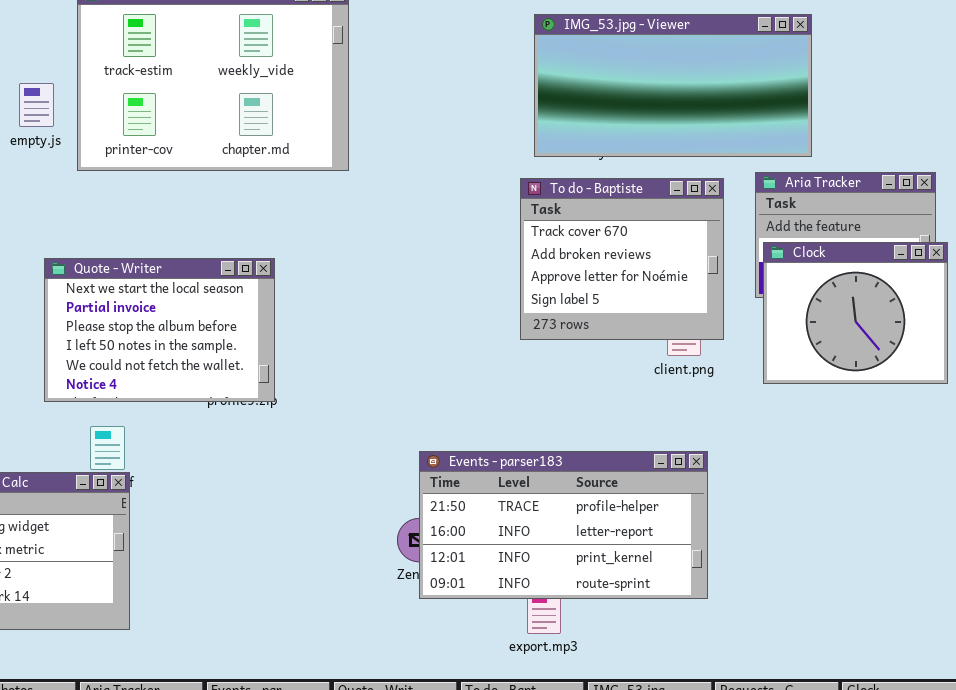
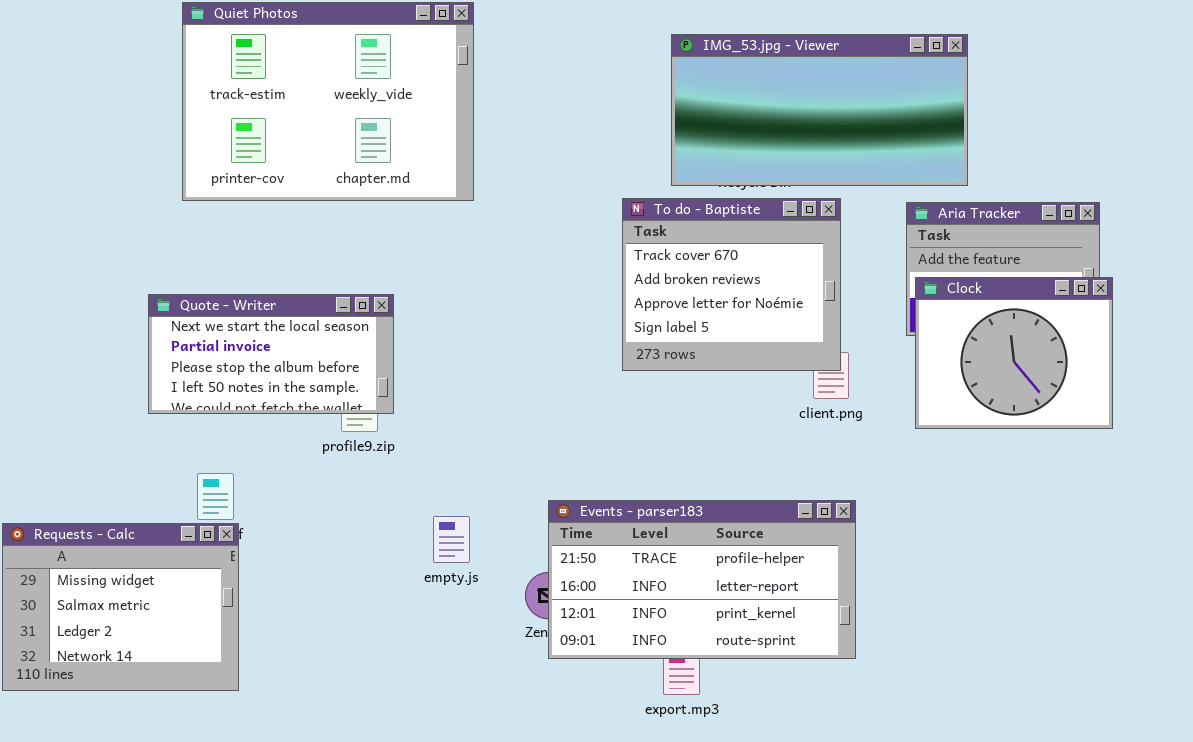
empty.js: [19,83,54,127] -> [433,516,470,563], moved
To do - Baptiste: [520,178,724,340] -> [622,198,841,371], moved
Quote - Writer: [44,258,275,402] -> [148,294,394,414], resized

